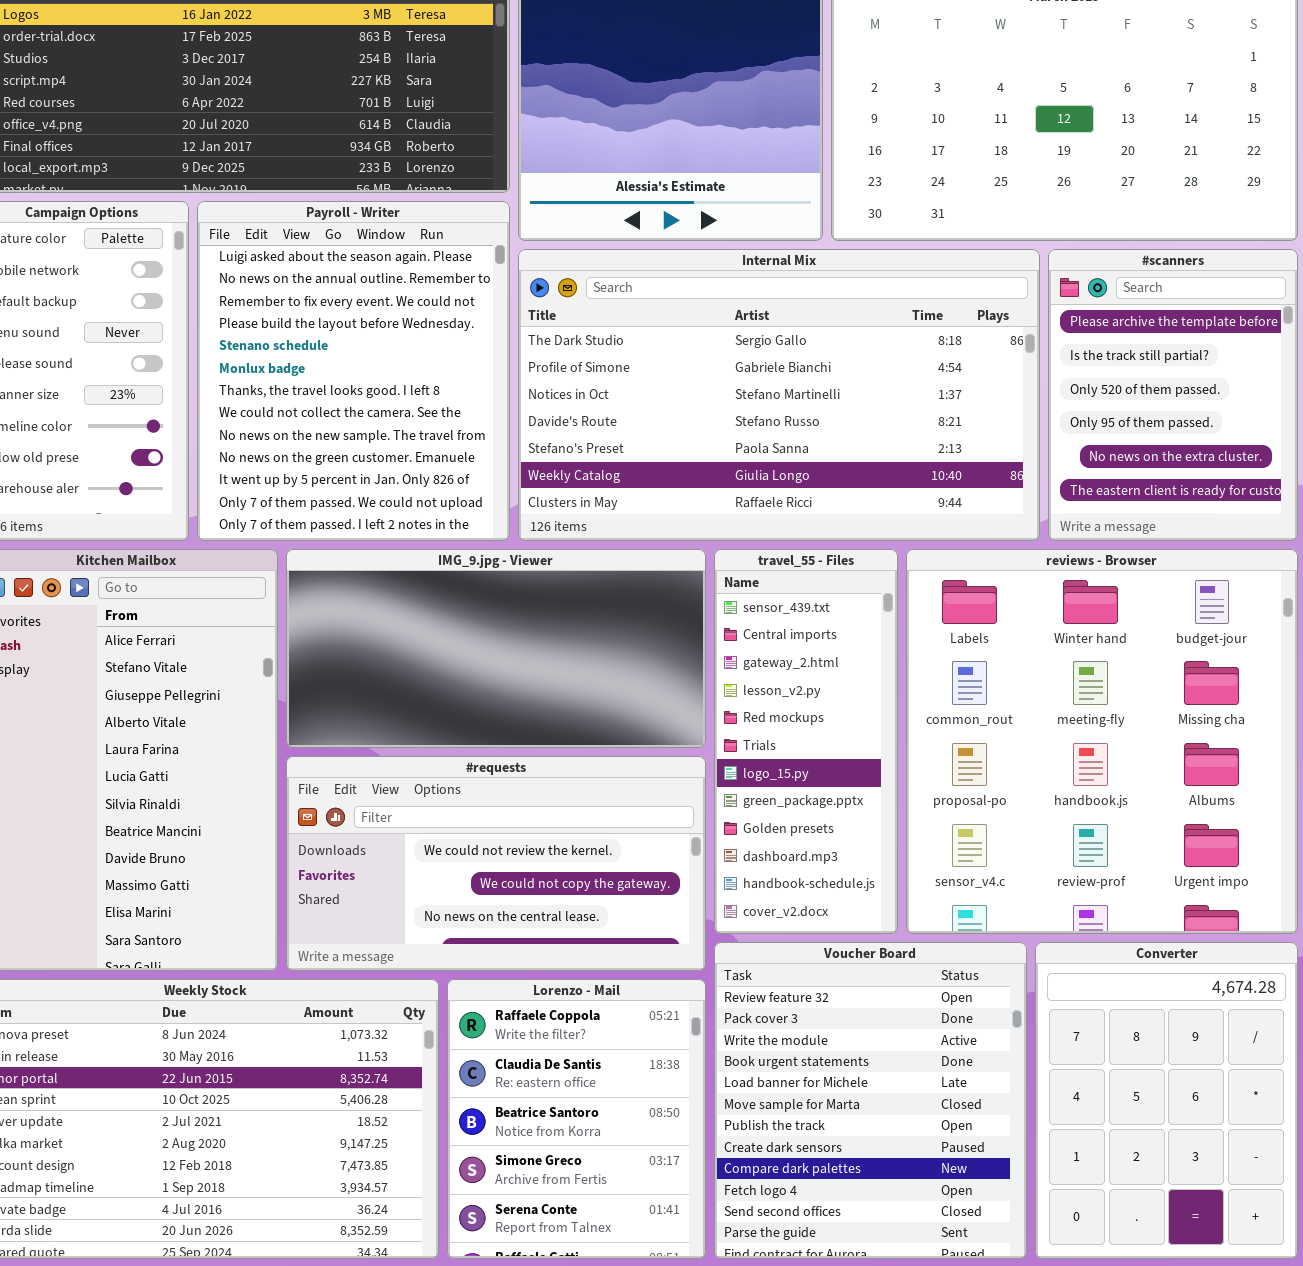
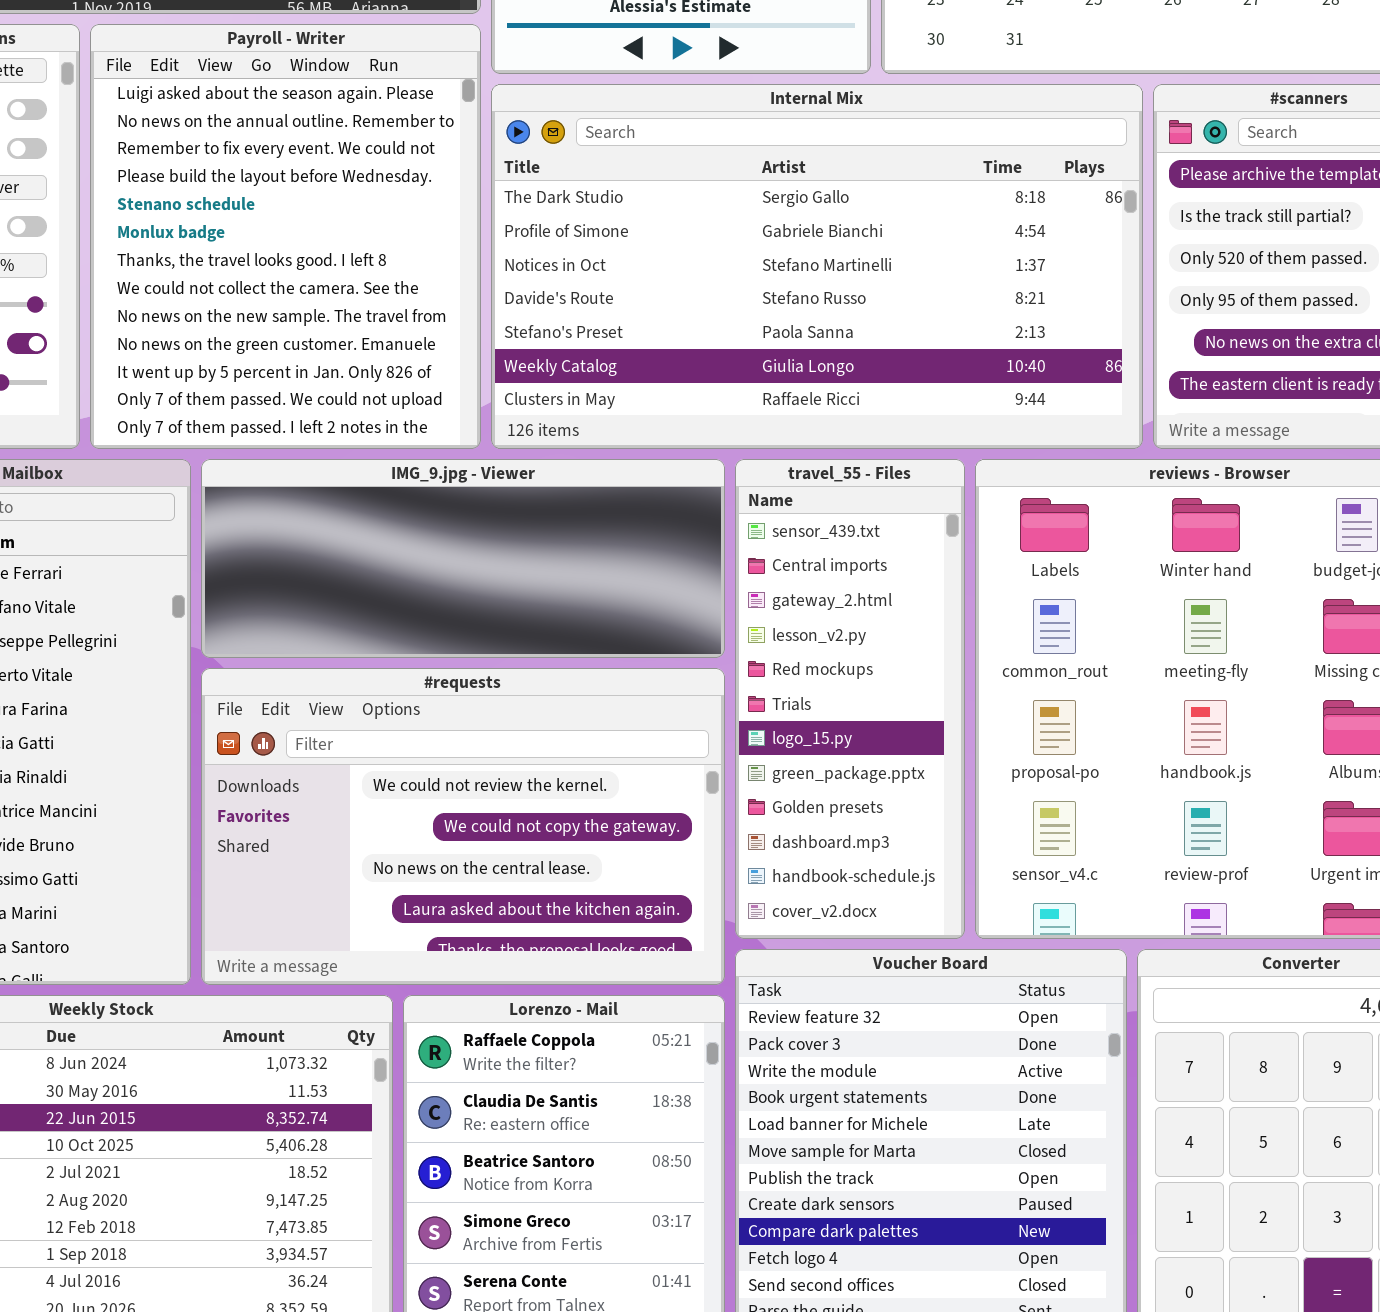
IMG_9.jpg - Viewer: [286,549,706,748] -> [201,459,725,658], resized
#requests: [286,756,706,971] -> [201,668,725,985], resized

